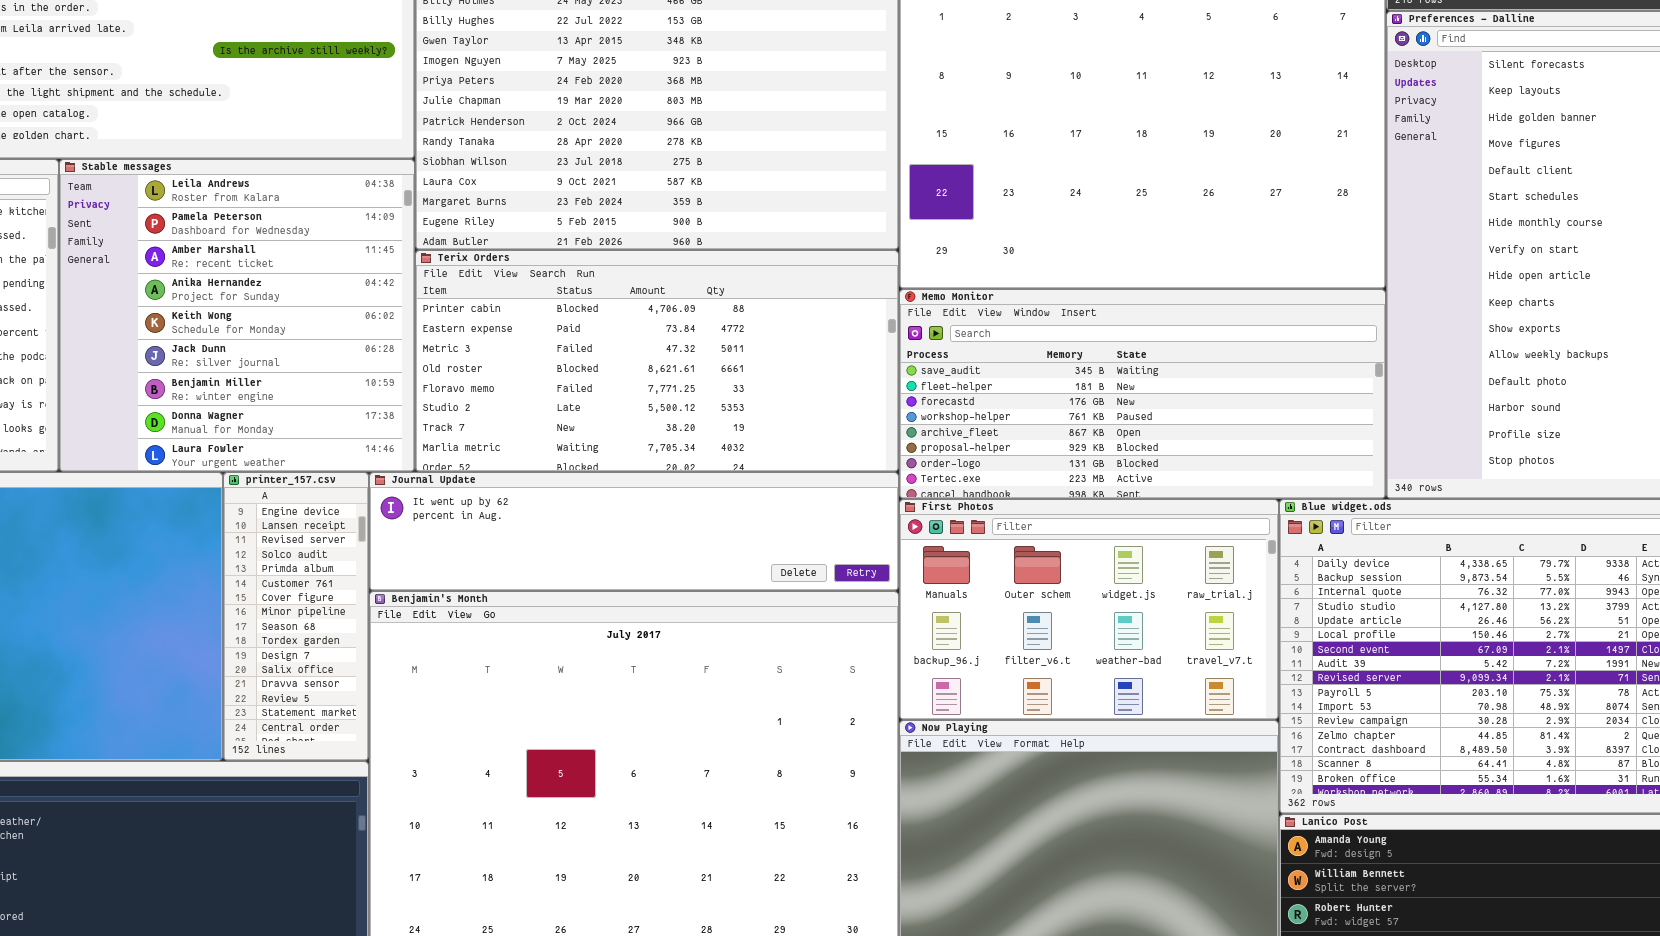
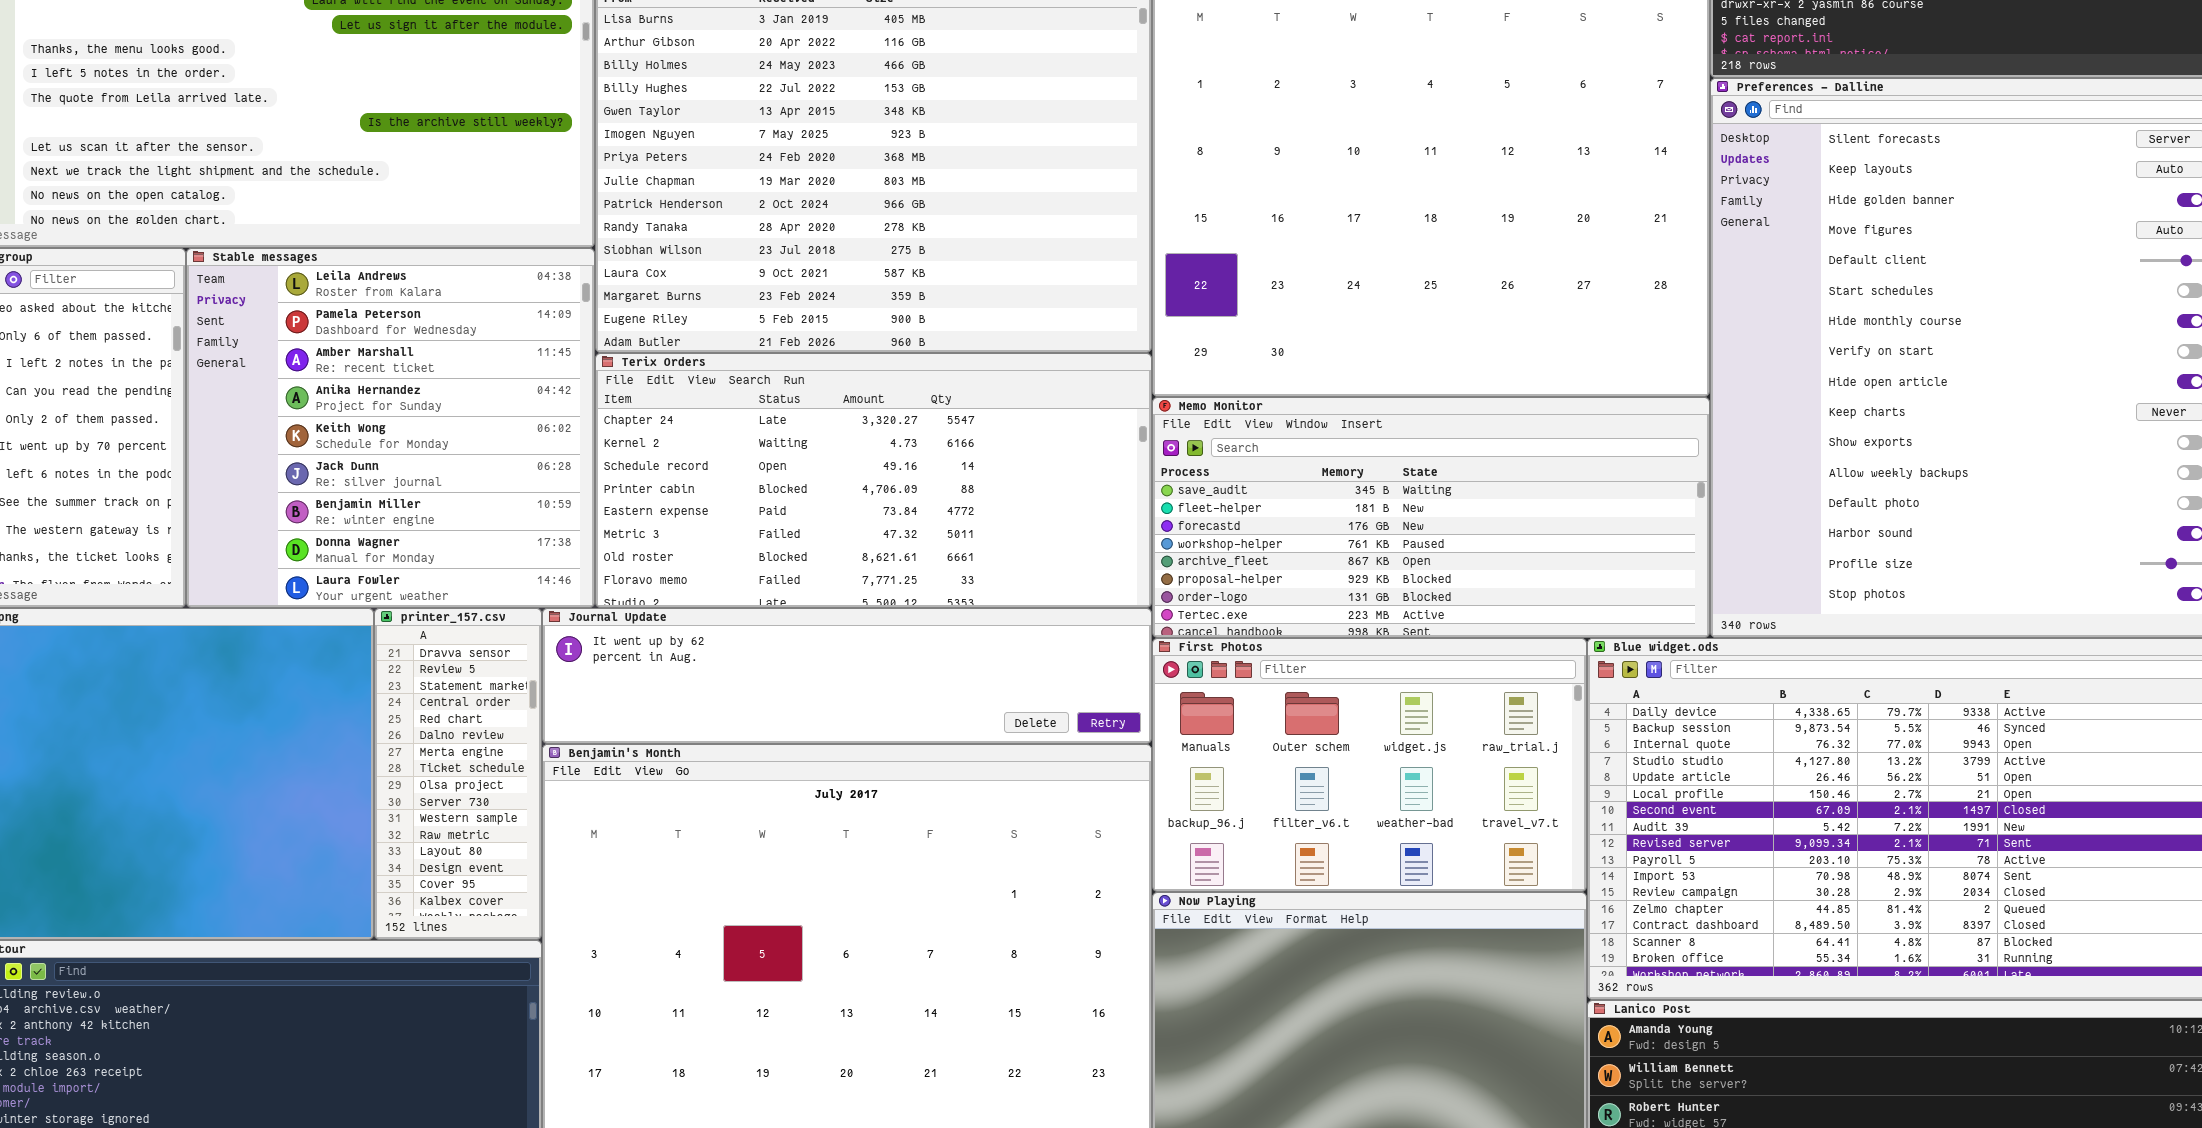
Terix Orders: [415,250,899,472] -> [595,353,1152,608], scrolled up 3 rows
printer_157.csv: [223,472,369,761] -> [374,608,542,940], scrolled down 12 rows

